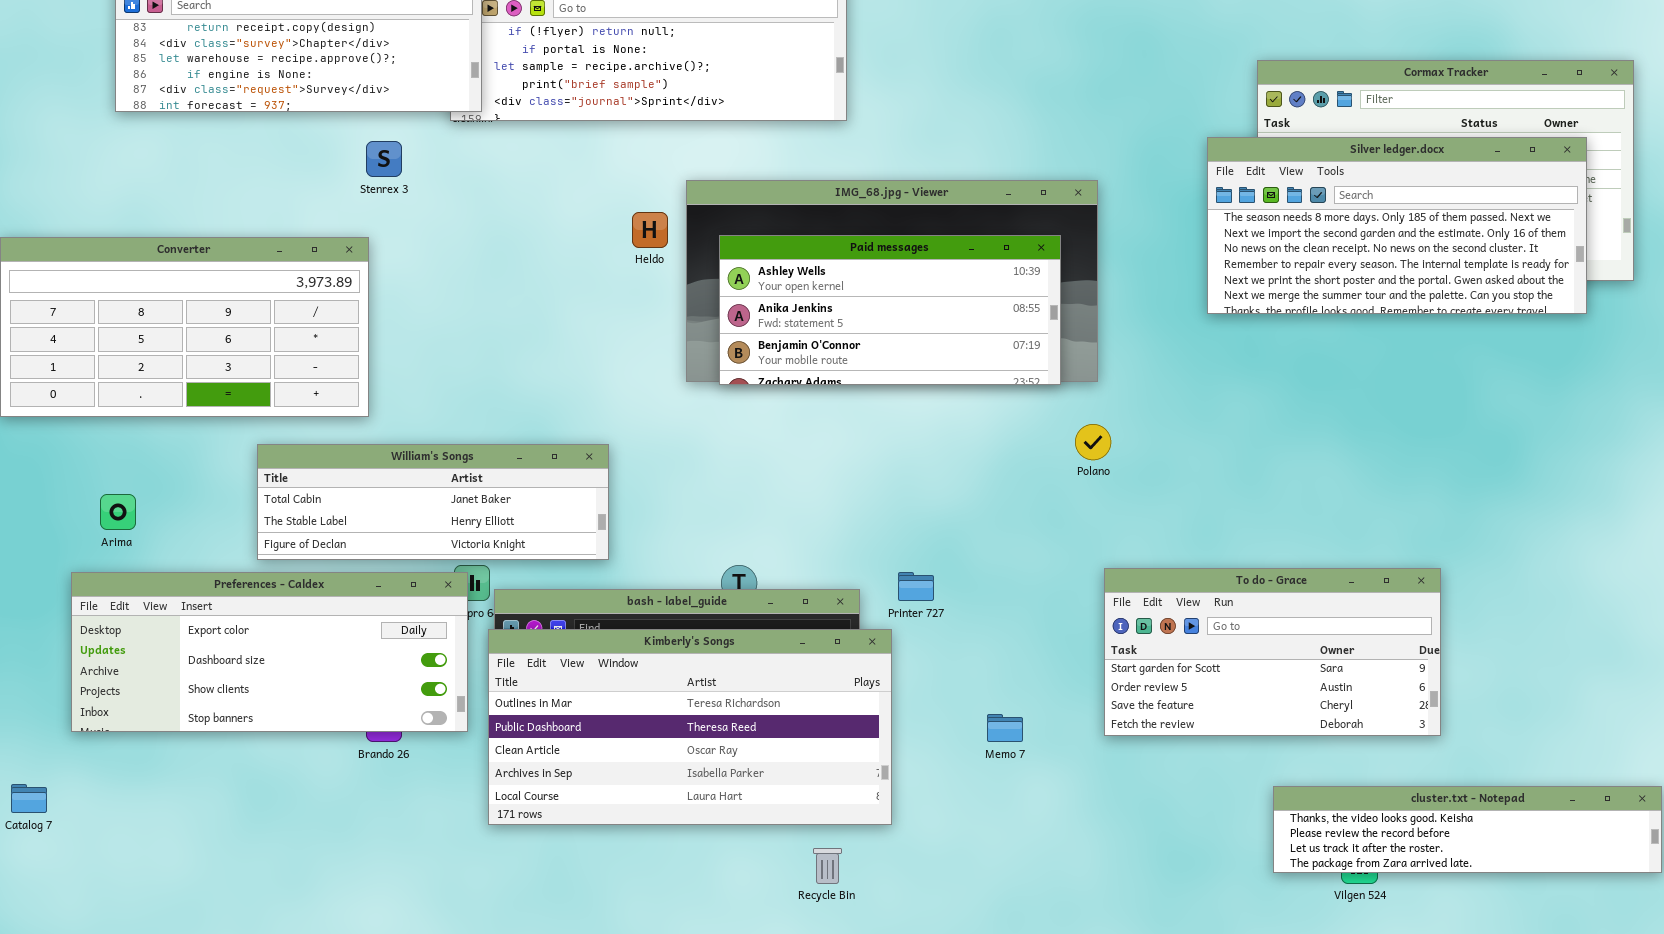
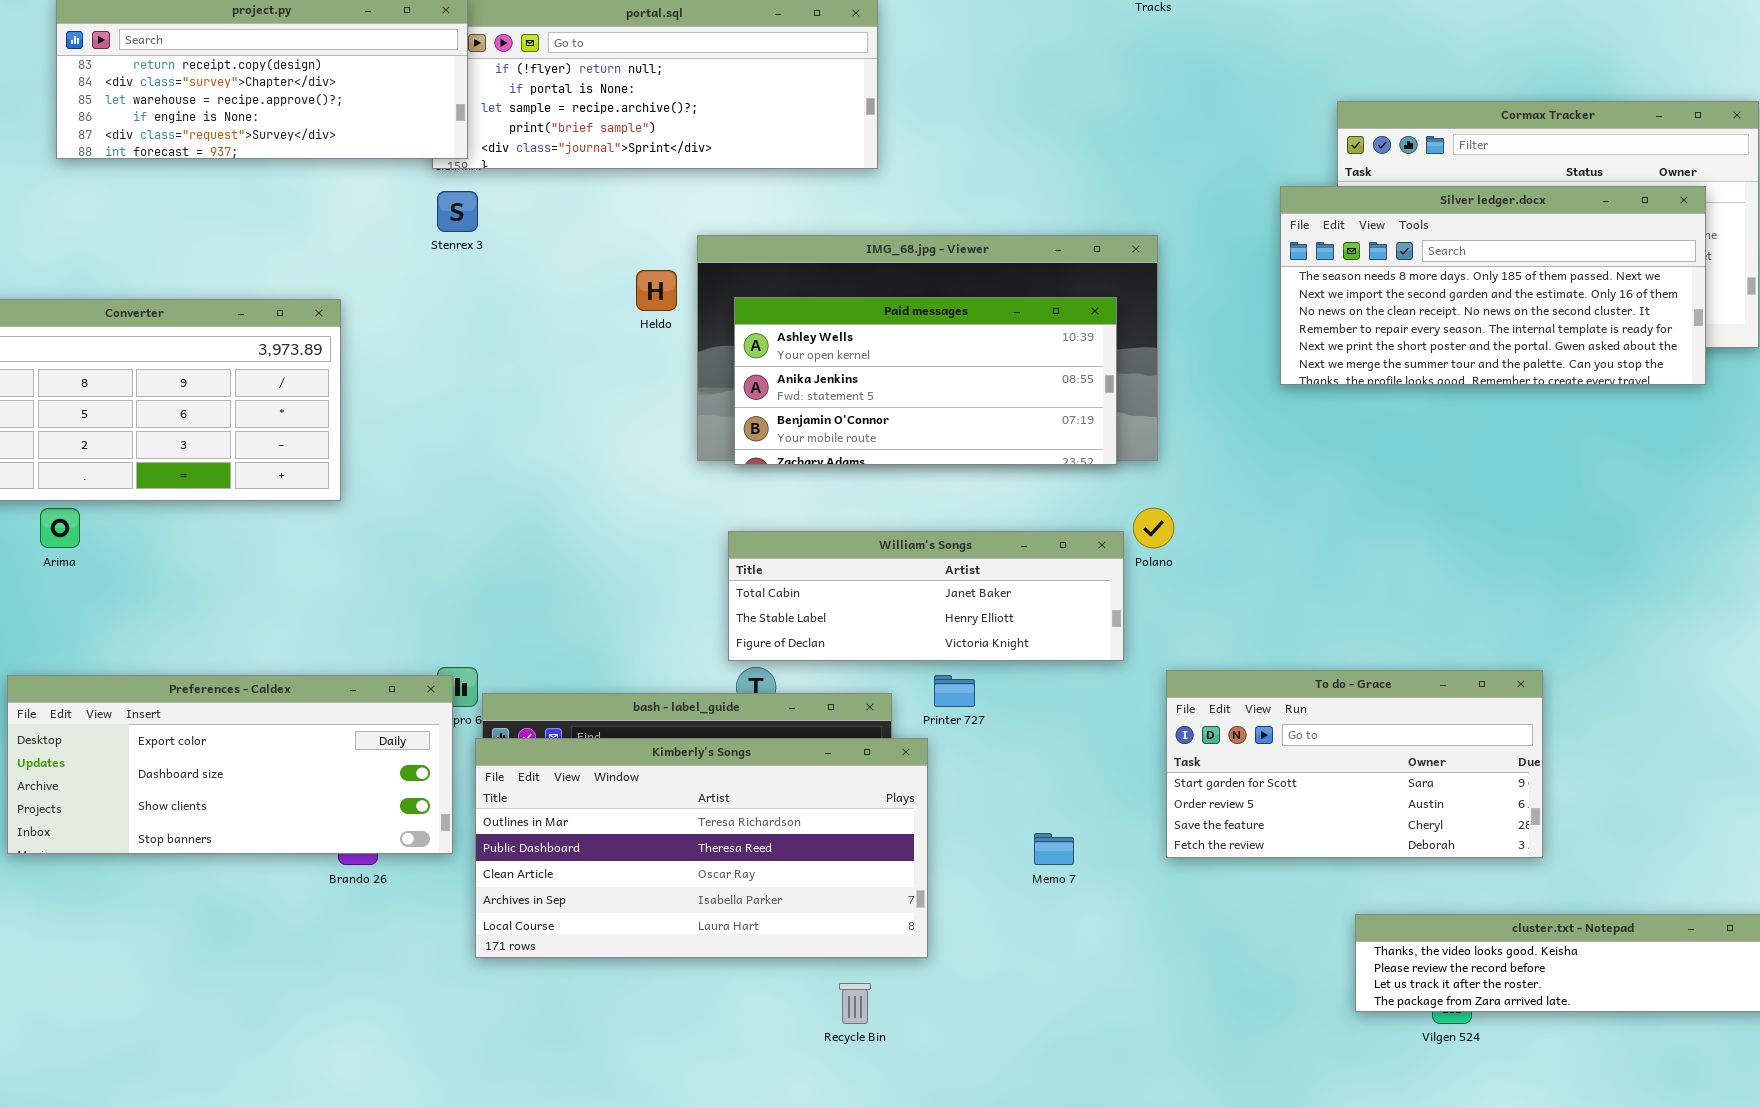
Stenrex 3: [366,141,402,177] -> [437,191,478,232], moved
William's Songs: [257,444,609,560] -> [728,531,1124,661], moved
Arima: [100,494,136,530] -> [40,508,80,548], moved

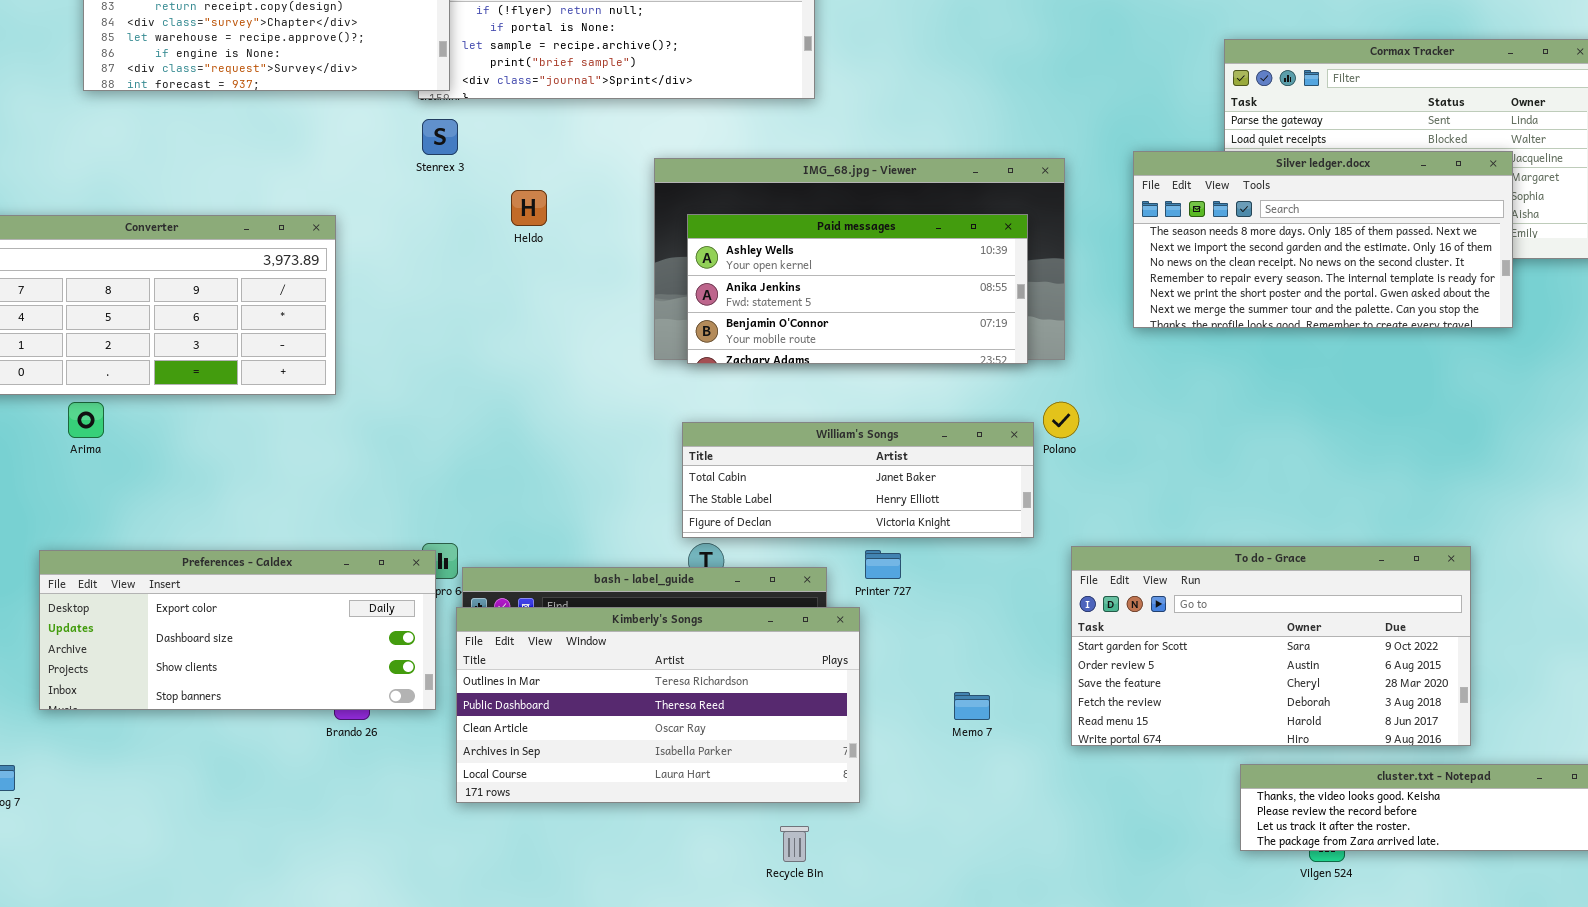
Silver ledger.docx: [1280,186,1706,385] -> [1133,151,1513,328], moved
Heldo: [636,270,677,311] -> [511,190,547,226], moved
To do - Grace: [1166,670,1543,858] -> [1071,546,1471,746], resized

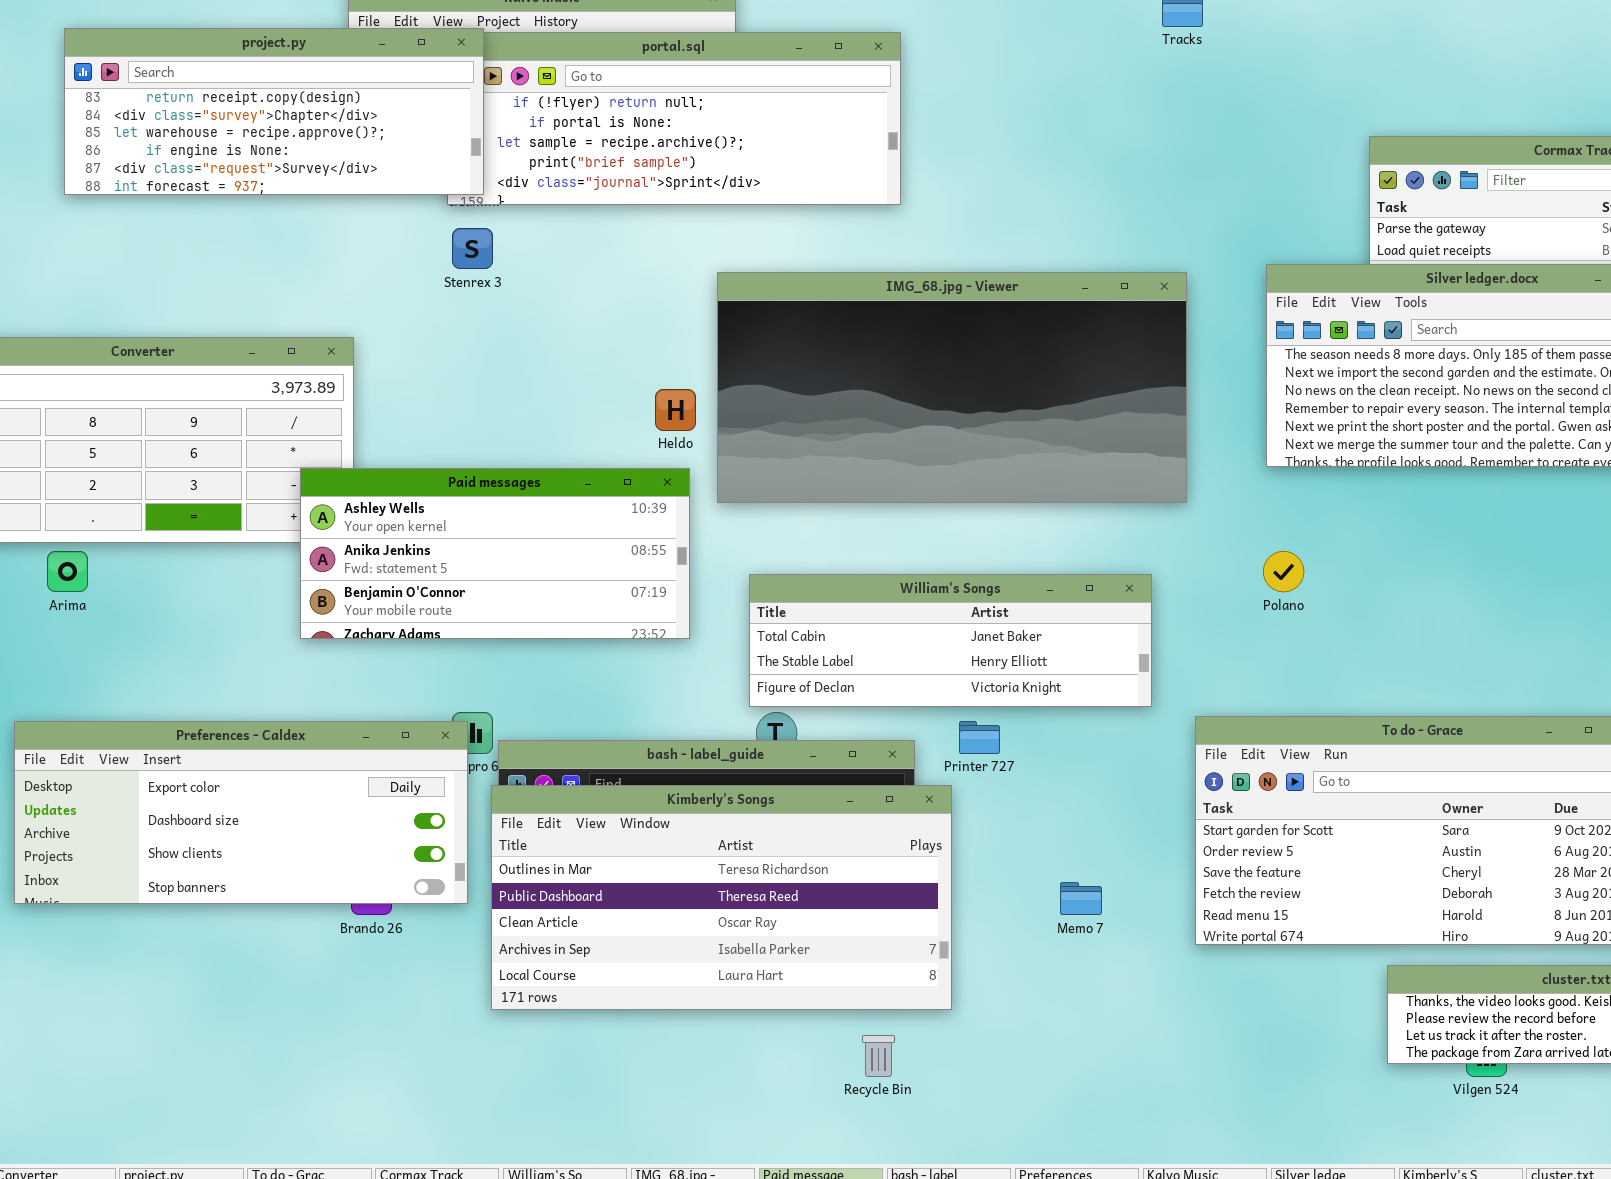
Heldo: [511,190,547,226] -> [655,389,696,431], moved
Paid messages: [687,214,1028,364] -> [300,468,690,639], moved
Polano: [1043,402,1079,438] -> [1263,551,1304,592], moved

